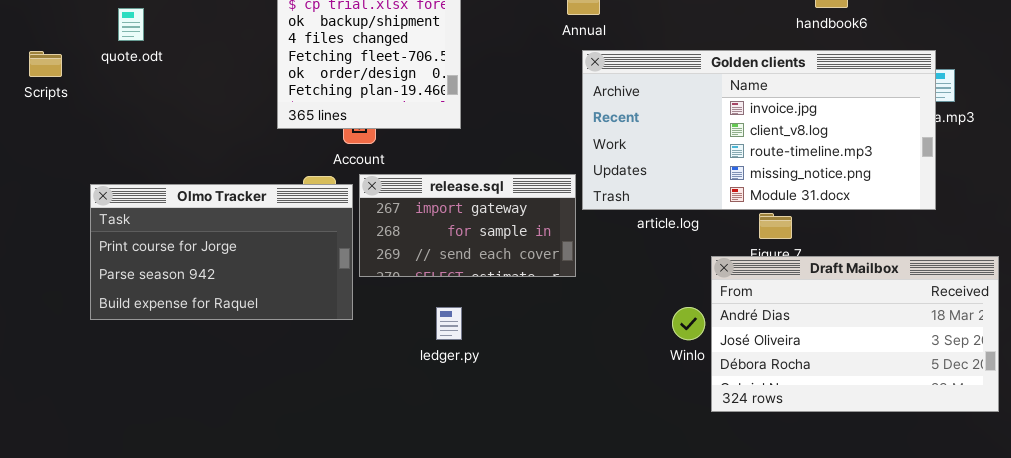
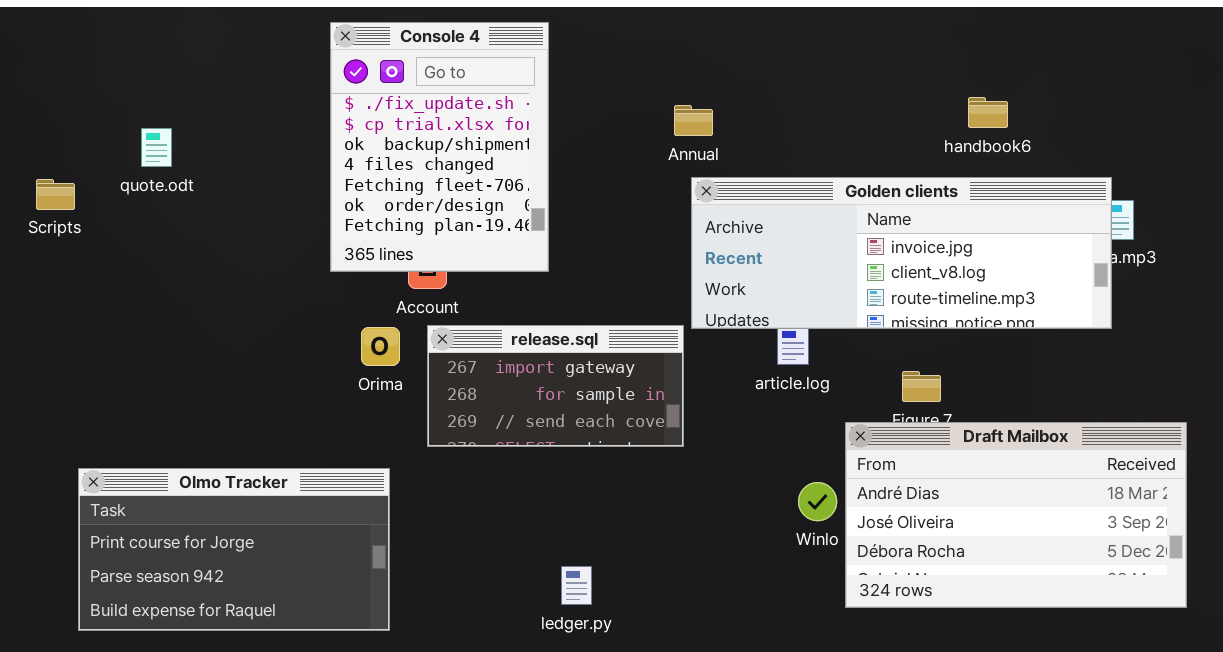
Golden clients: [582,50,936,210] -> [691,177,1112,329], resized
Olmo Tracker: [90,184,353,320] -> [78,468,390,631], moved
ledger.py: [436,307,462,340] -> [561,566,592,605], moved

